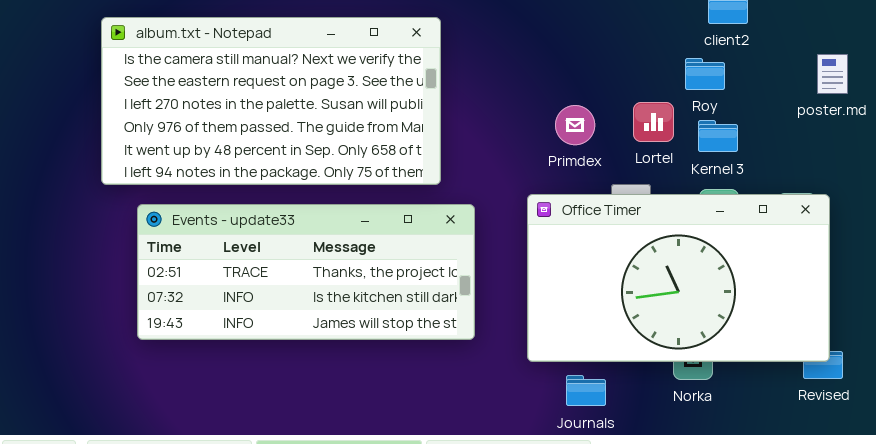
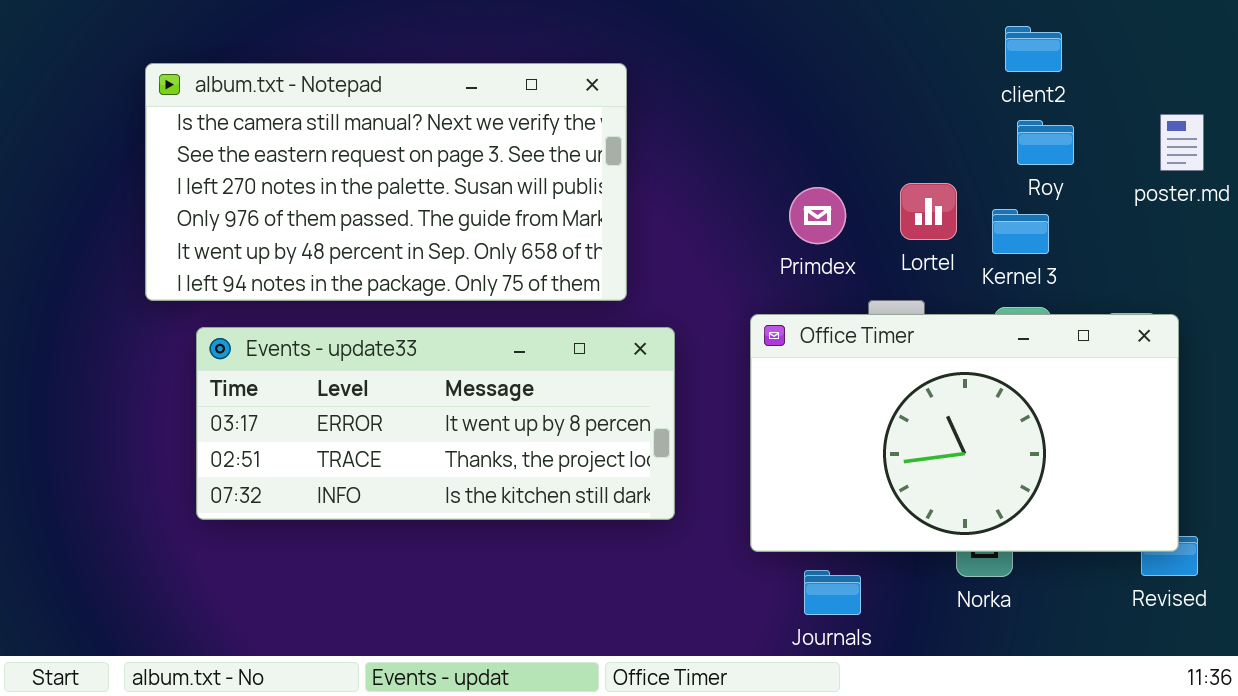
Roy: [685,58,725,90] -> [1017,120,1074,165], moved
Events - update33: [137,204,475,340] -> [196,327,675,520], scrolled up 1 row

